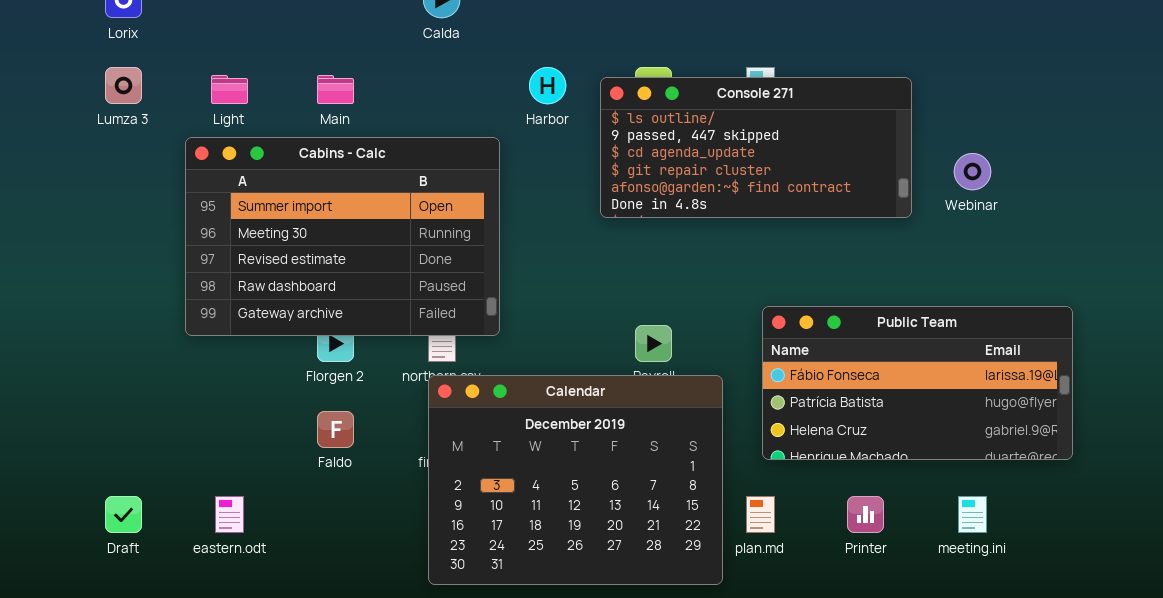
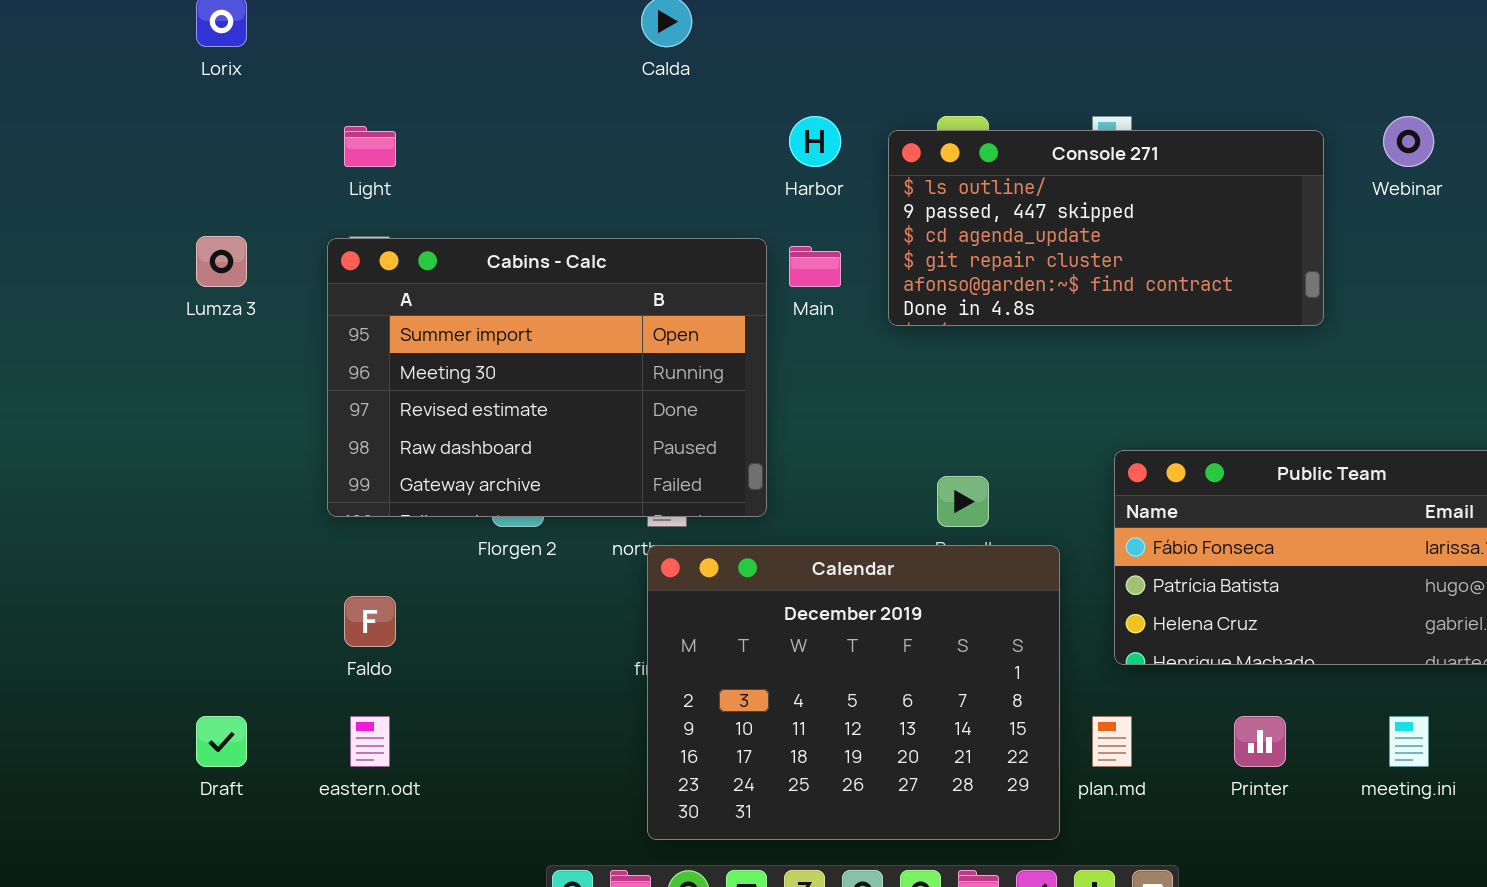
Lumza 3: [105,67,142,104] -> [196,236,247,287], moved
Main: [317,75,354,104] -> [789,246,841,287], moved
Cabins - Calc: [185,137,500,336] -> [327,238,767,517], moved
Webinar: [954,153,991,190] -> [1383,116,1434,167], moved
Faldo: [317,411,354,448] -> [344,596,396,647], moved

